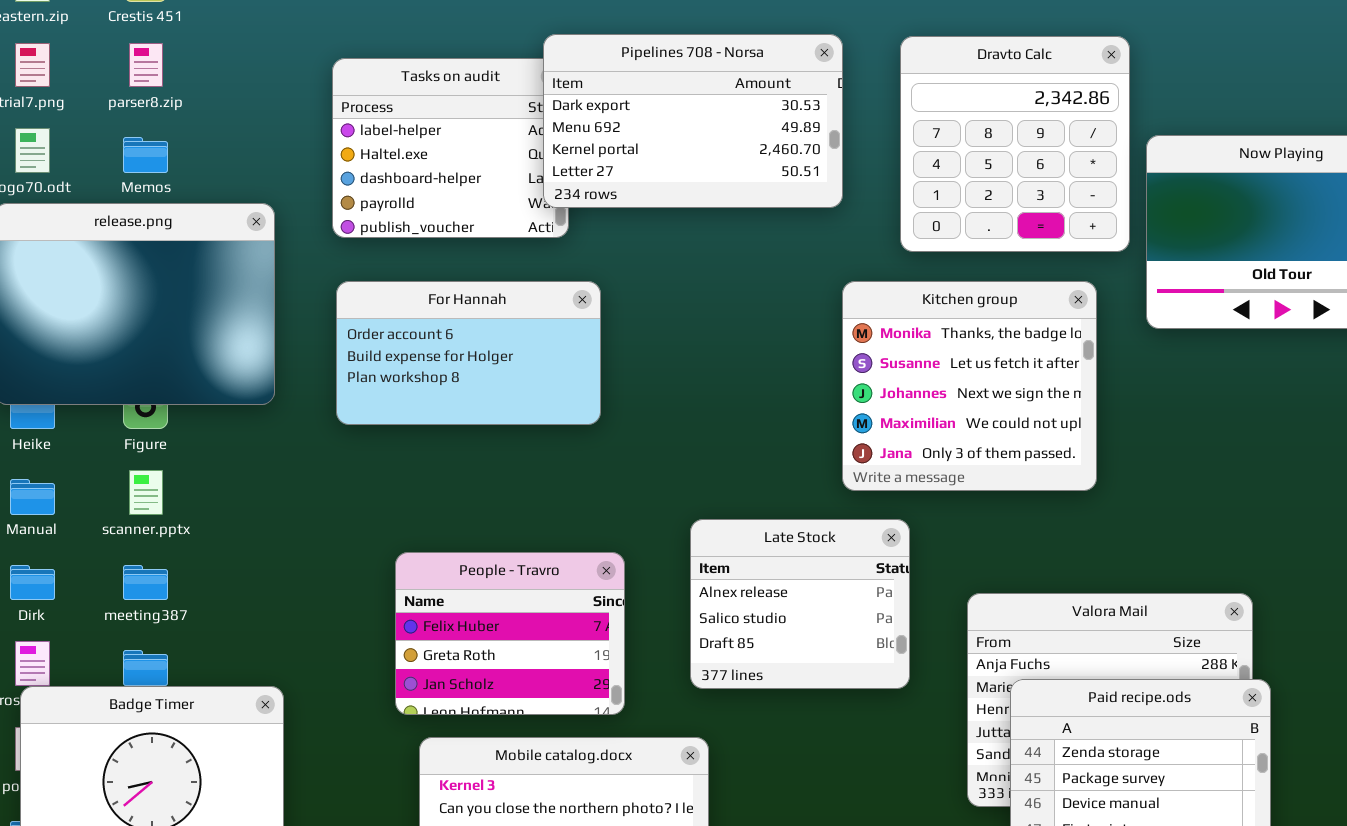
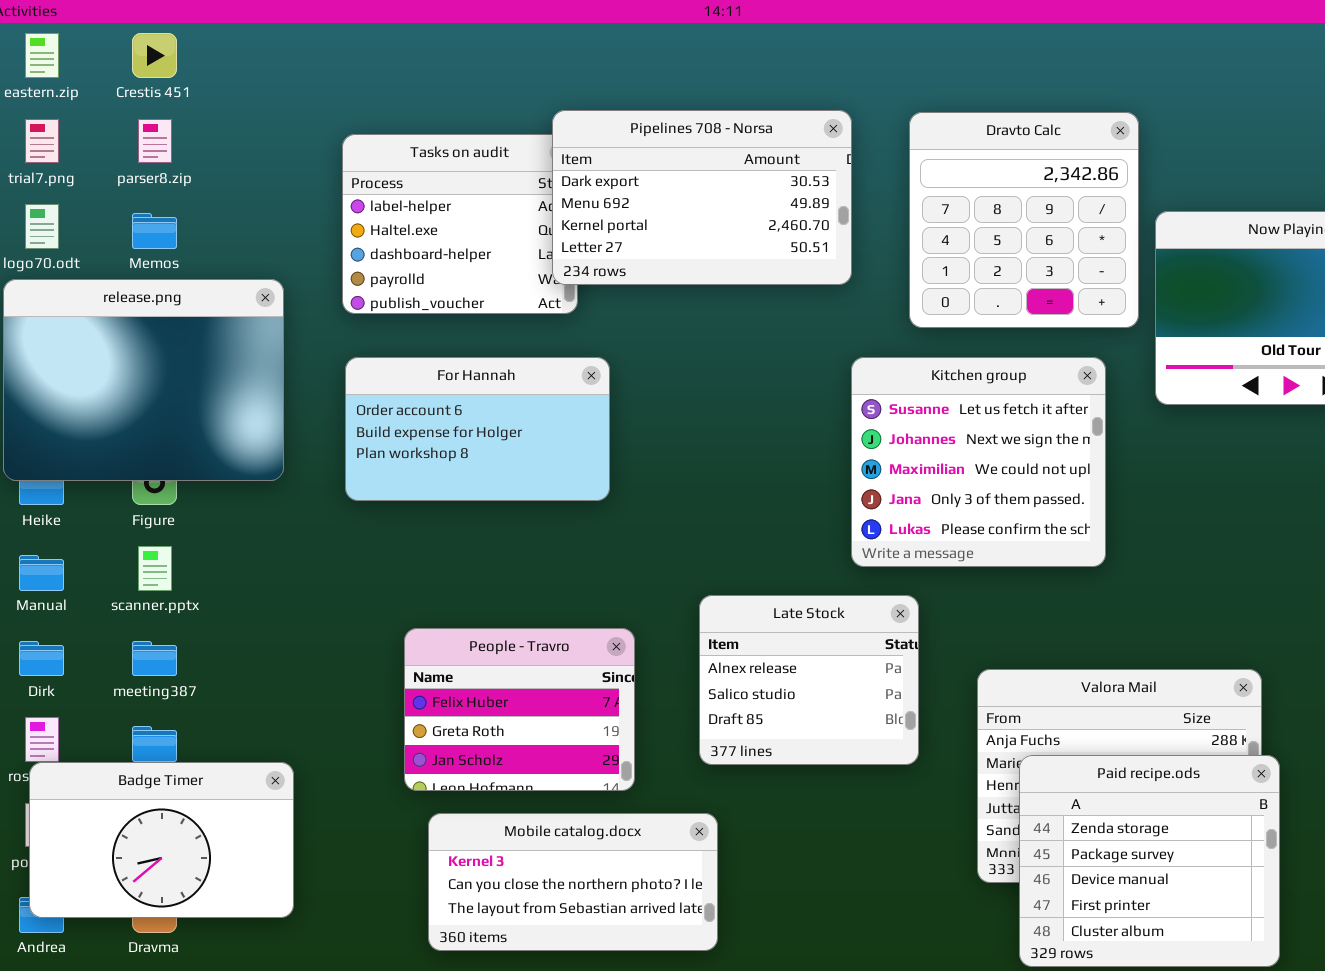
Kitchen group: [842,281,1097,491] -> [851,357,1106,567], scrolled down 1 row

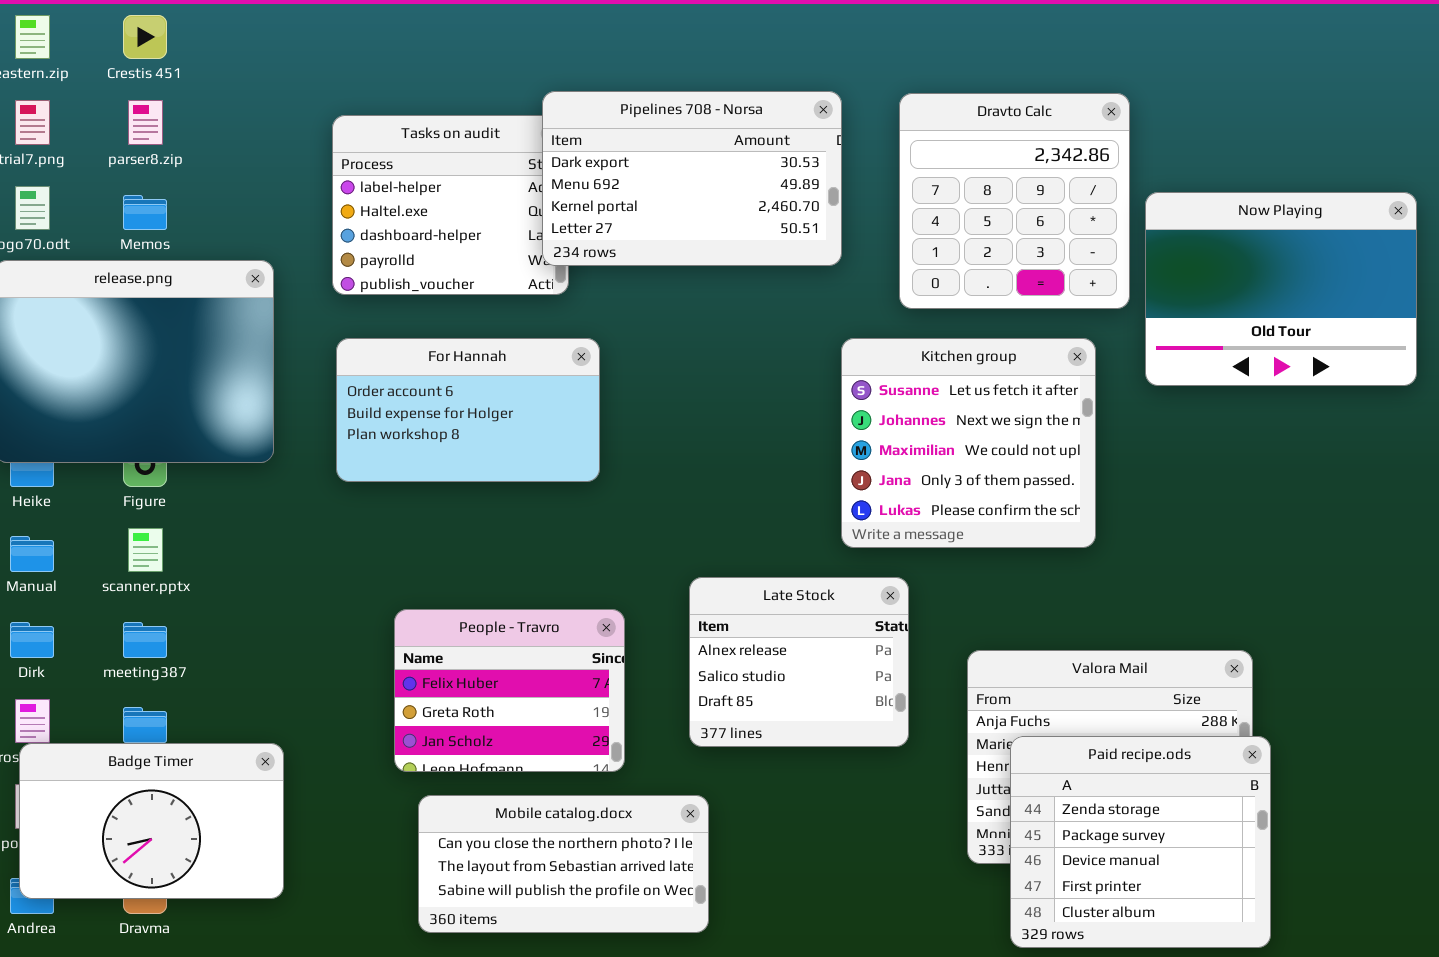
Mobile catalog.docx: [428,813,718,951] -> [418,795,709,933], scrolled down 1 row

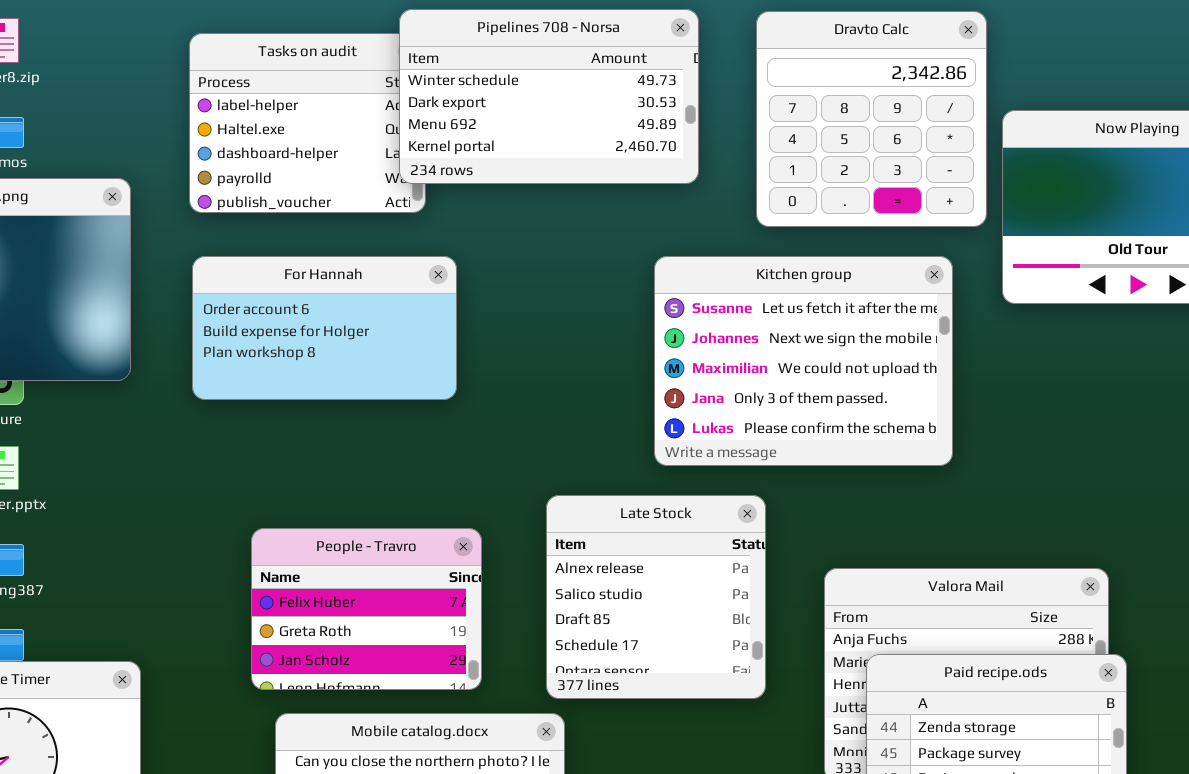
Pipelines 708 - Norsa: [542,91,842,266] -> [399,9,699,184], scrolled up 1 row
Kitchen group: [841,338,1096,548] -> [654,256,953,466], resized
Late Stock: [689,577,909,747] -> [546,495,766,699], resized

